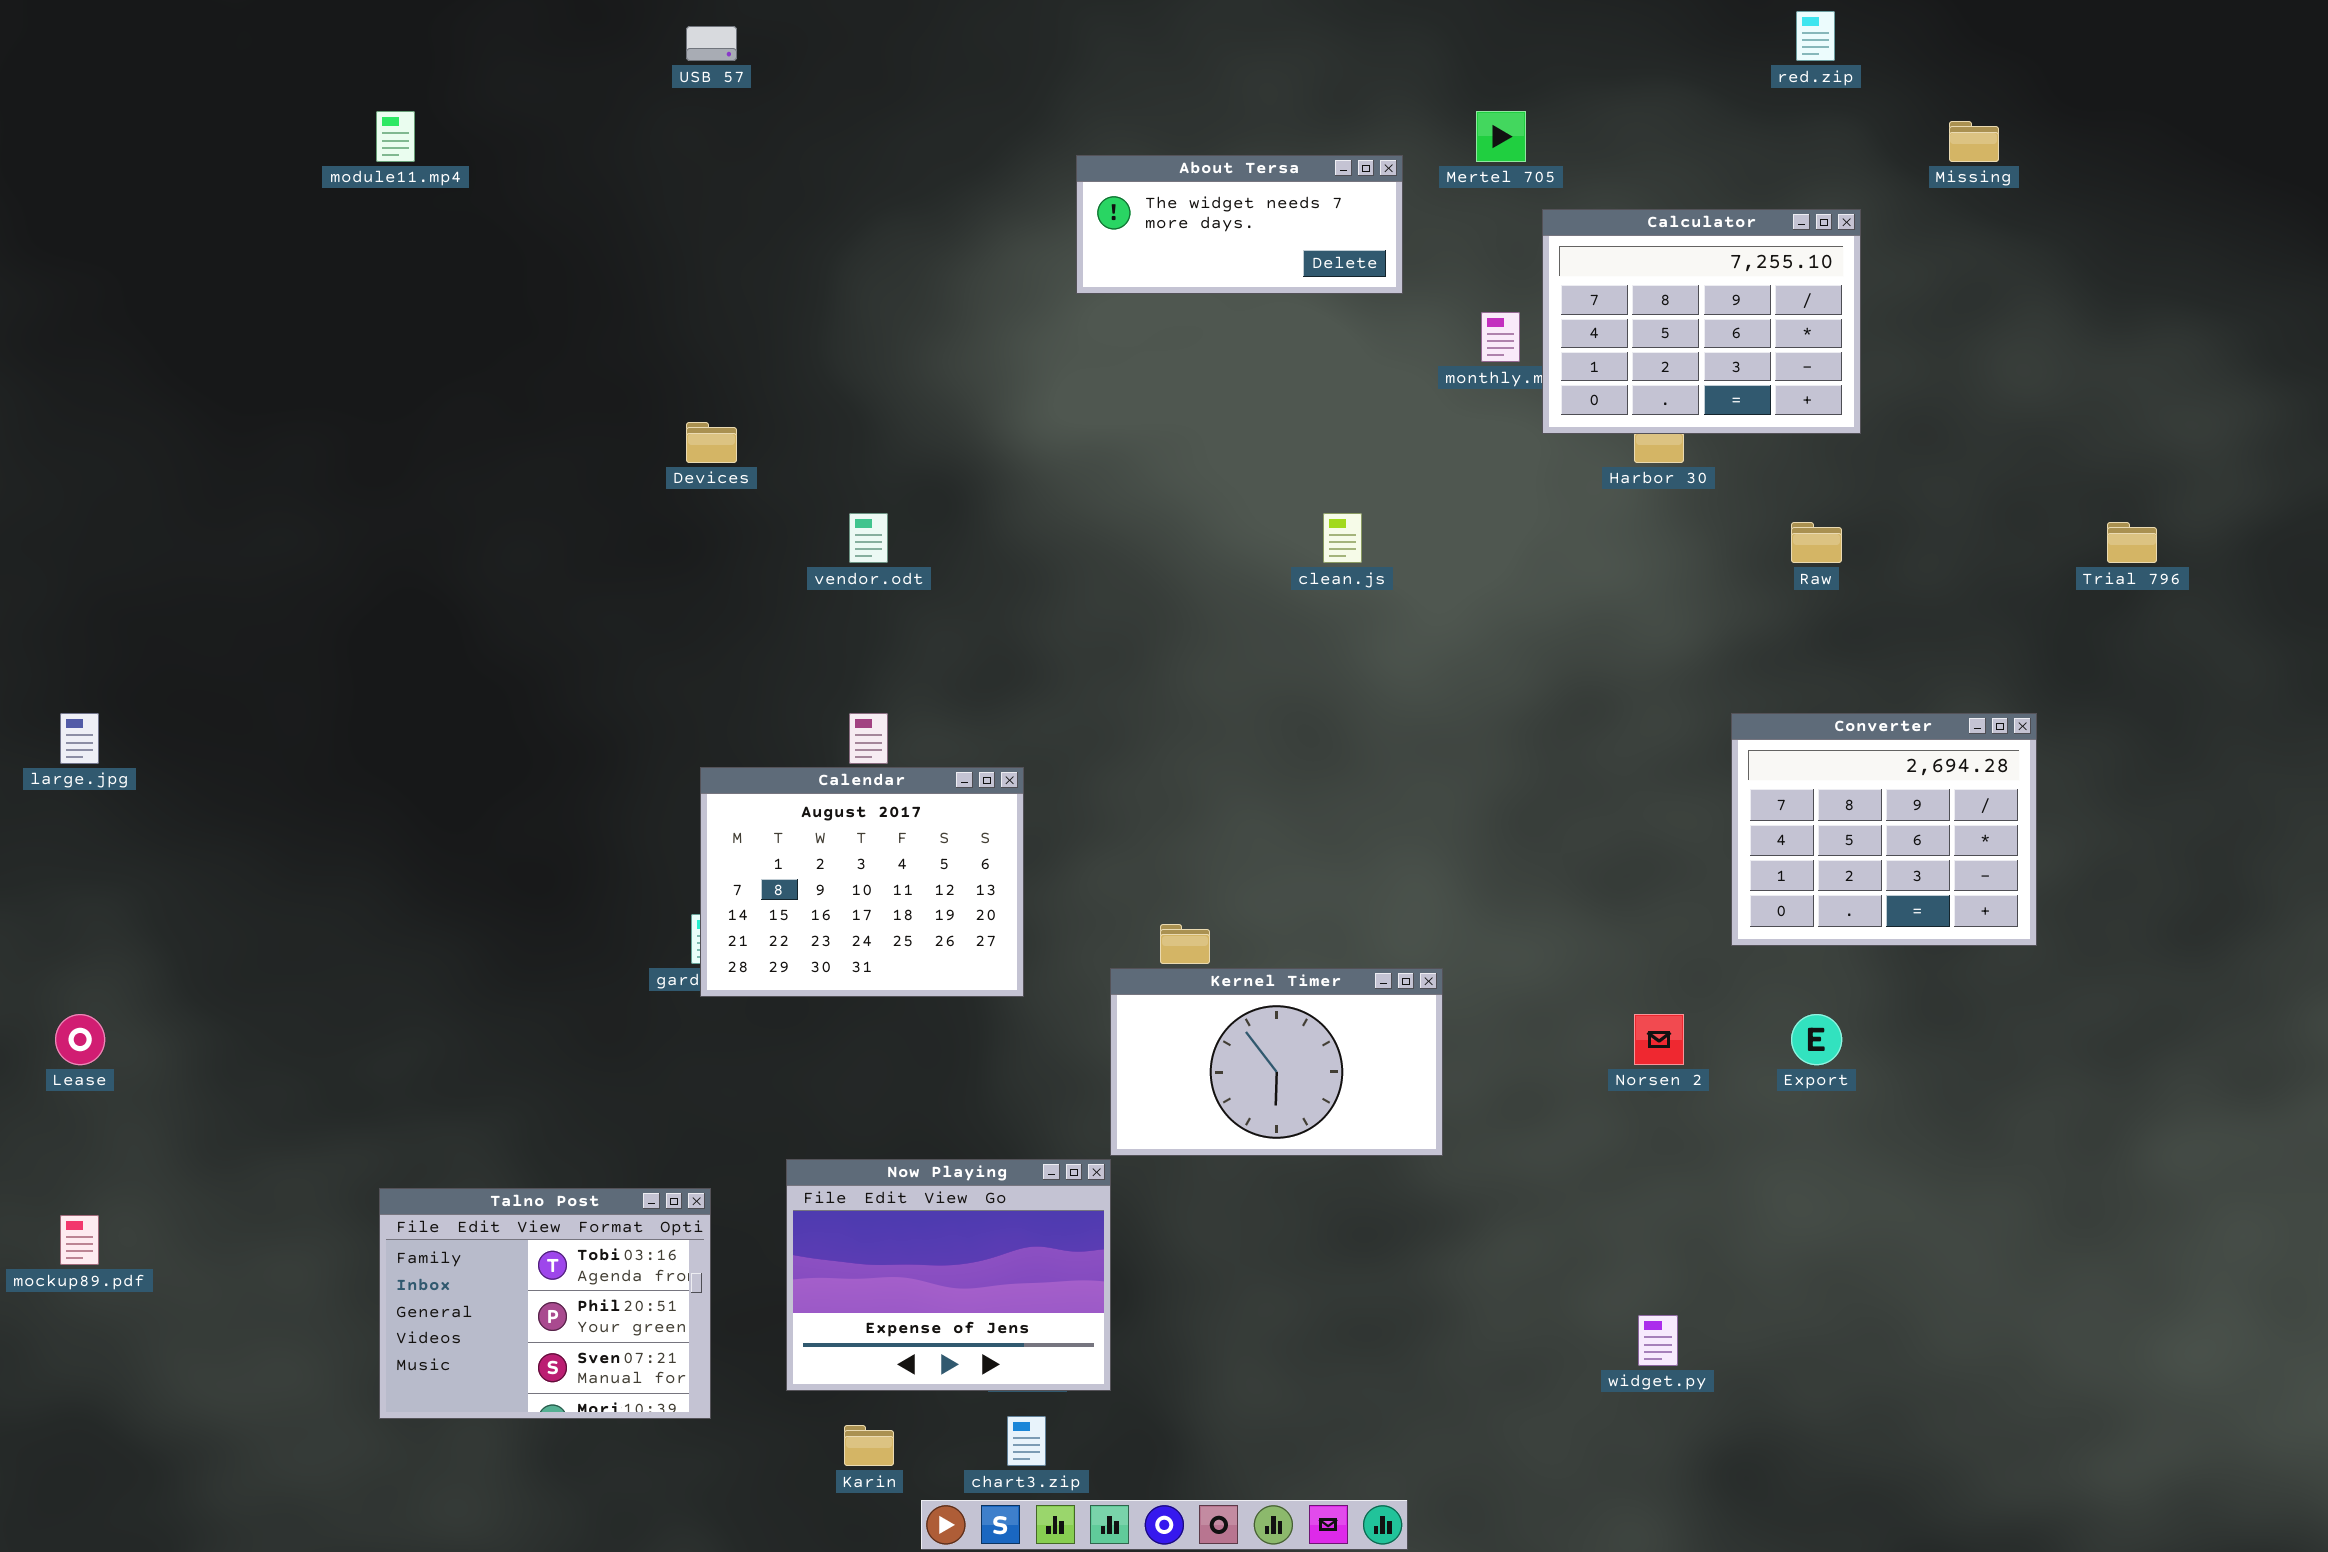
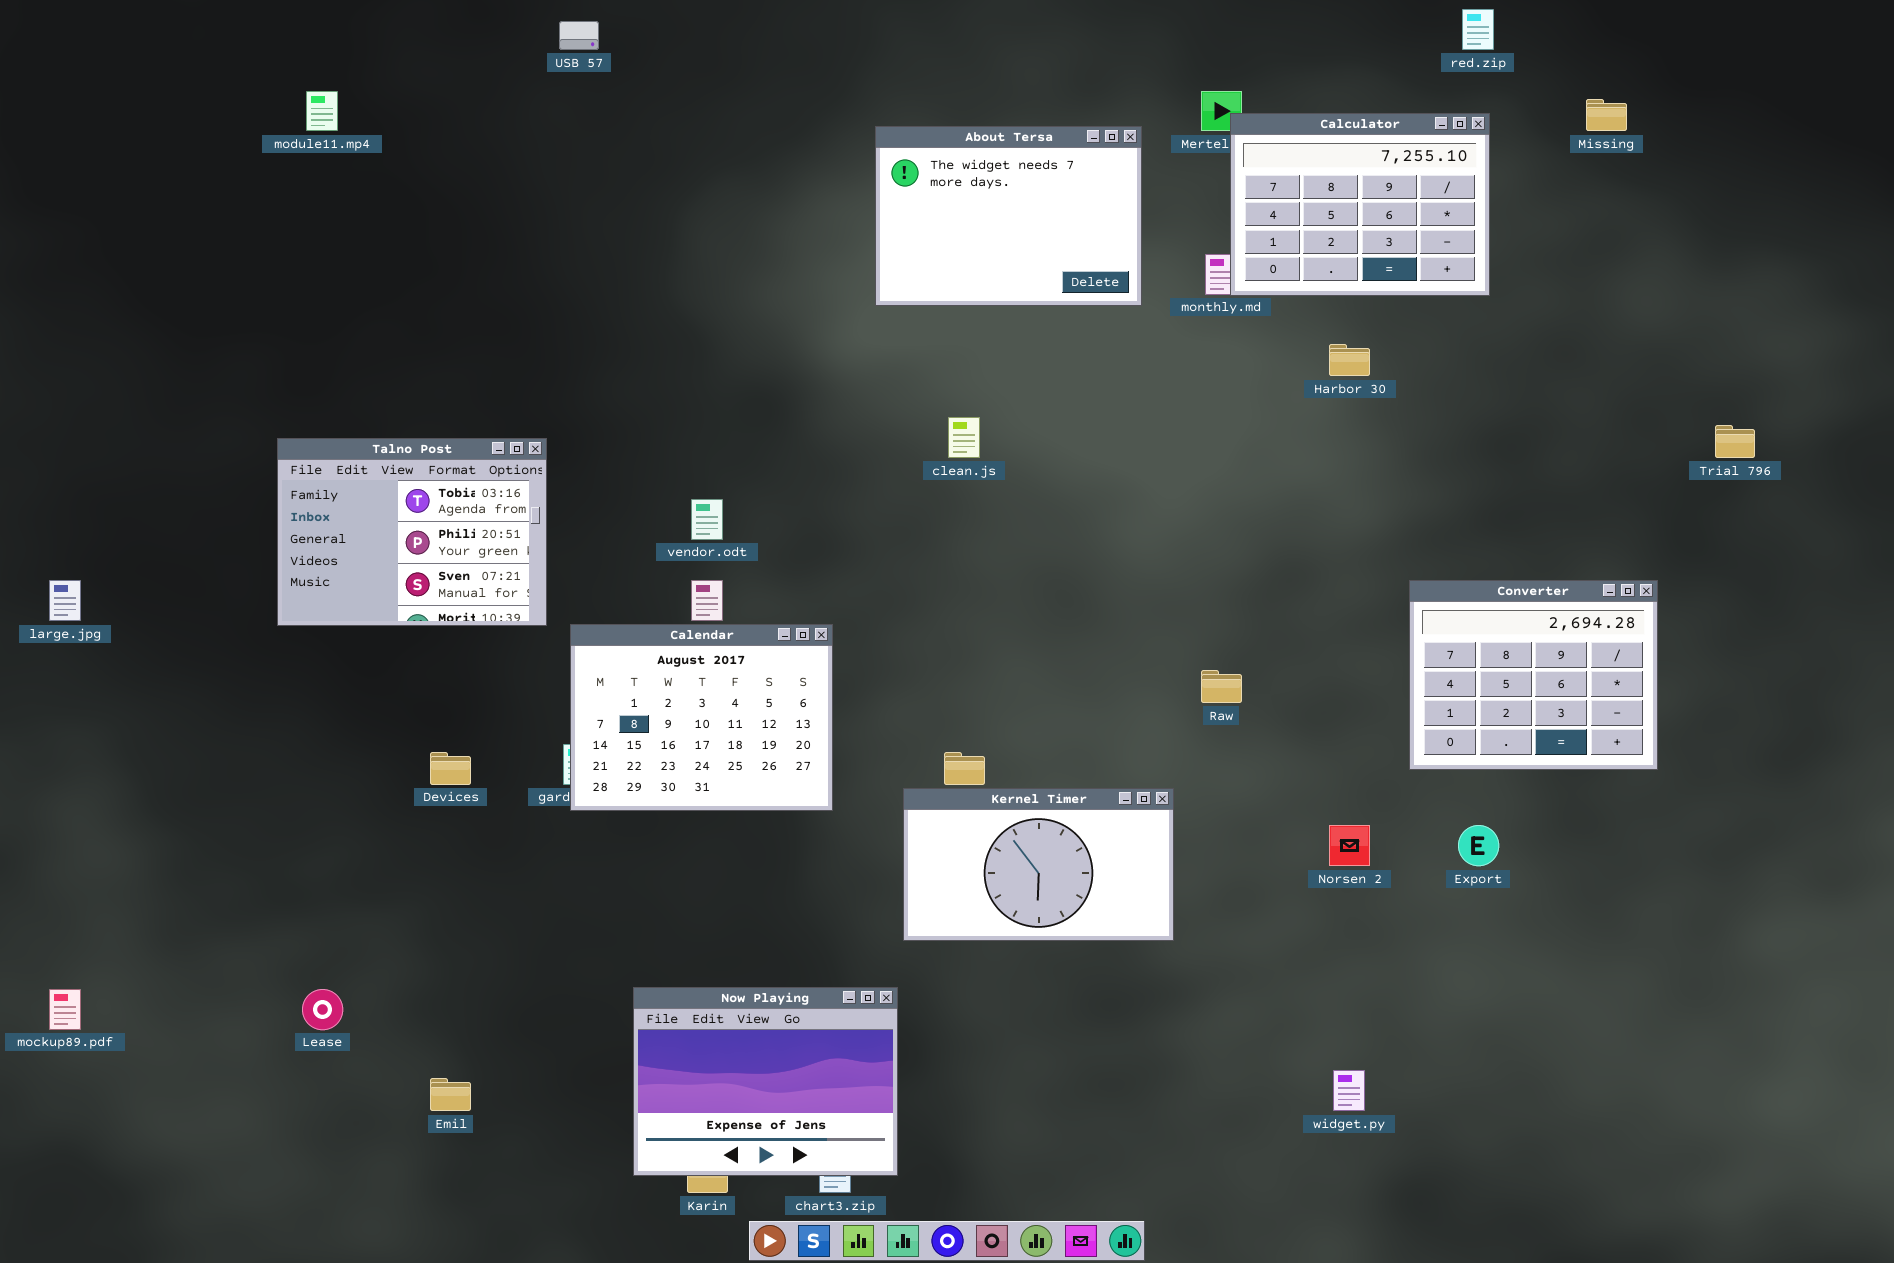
About Tersa: [1076,155,1403,294] -> [875,126,1142,306], resized
Calculator: [1542,209,1861,434] -> [1230,113,1490,296], moved
Devices: [686,422,737,463] -> [430,752,471,785], moved
vendor.odt: [849,513,888,563] -> [691,499,723,540], moved
clean.js: [1323,513,1362,563] -> [948,417,980,458], moved
Raw: [1791,522,1842,563] -> [1201,670,1242,703], moved
Lease: [55,1014,105,1065] -> [302,989,343,1030], moved
Now Playing: [786,1159,1111,1391] -> [633,987,898,1176], moved
Talno Post: [379,1188,711,1419] -> [277,438,547,626], moved

